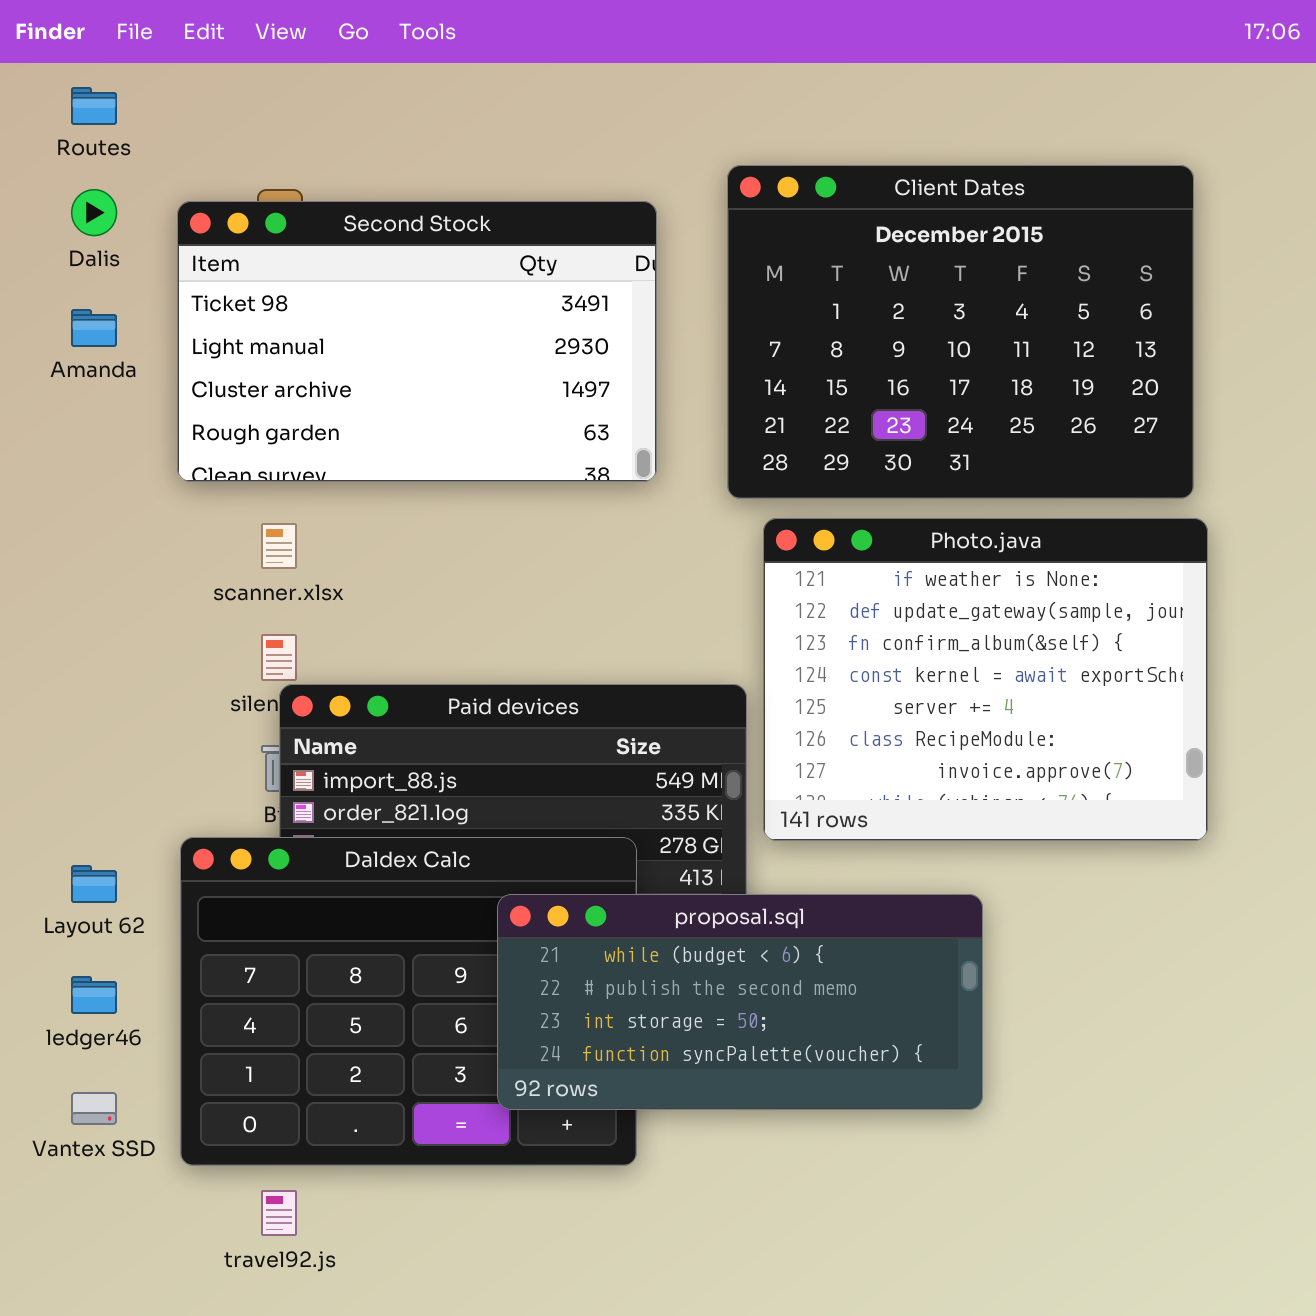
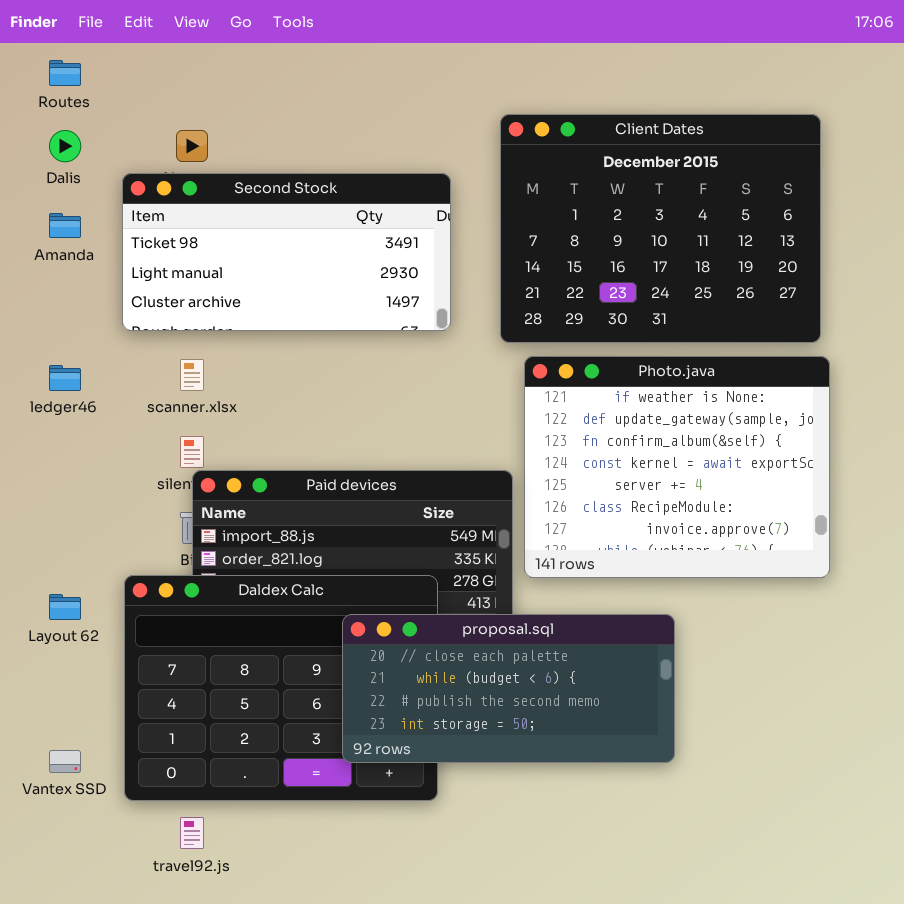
Second Stock: [177,201,657,482] -> [122,173,451,331], resized
proposal.sql: [497,894,983,1110] -> [342,614,675,763], scrolled up 1 row
ledger46: [71,976,117,1014] -> [49,365,81,391], moved

